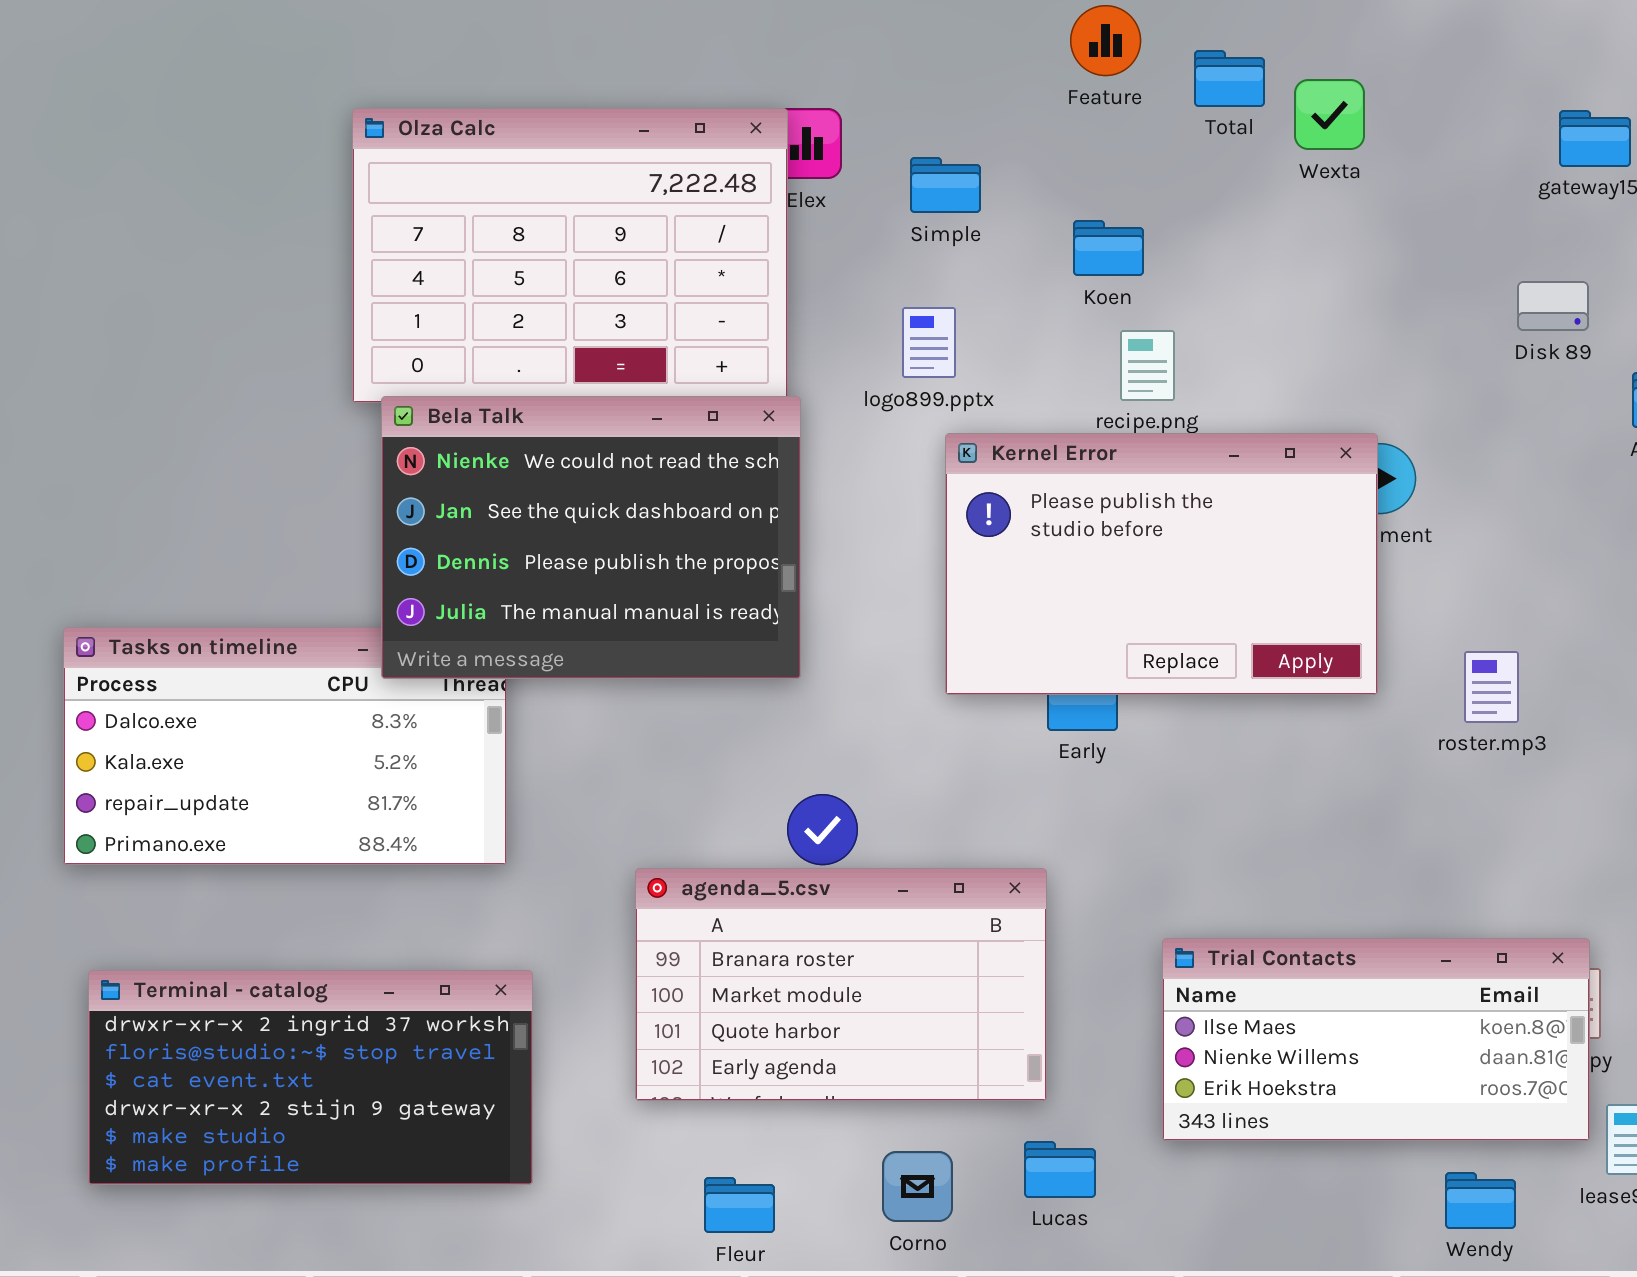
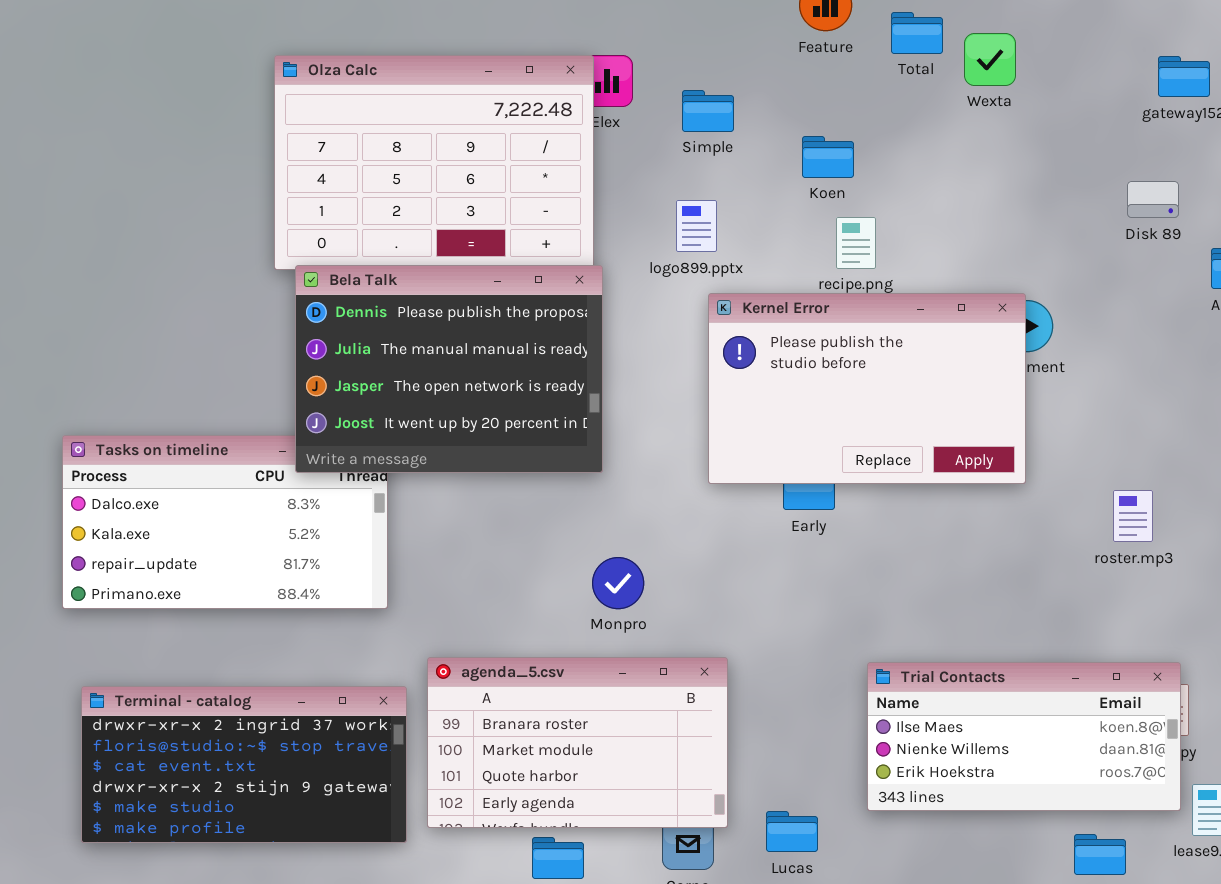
Bela Talk: [381,396,801,679] -> [295,265,603,473], scrolled down 2 rows
roster.mp3: [1464,651,1519,723] -> [1113,490,1153,542], moved
agenda_5.csv: [635,868,1047,1101] -> [427,657,728,828], moved

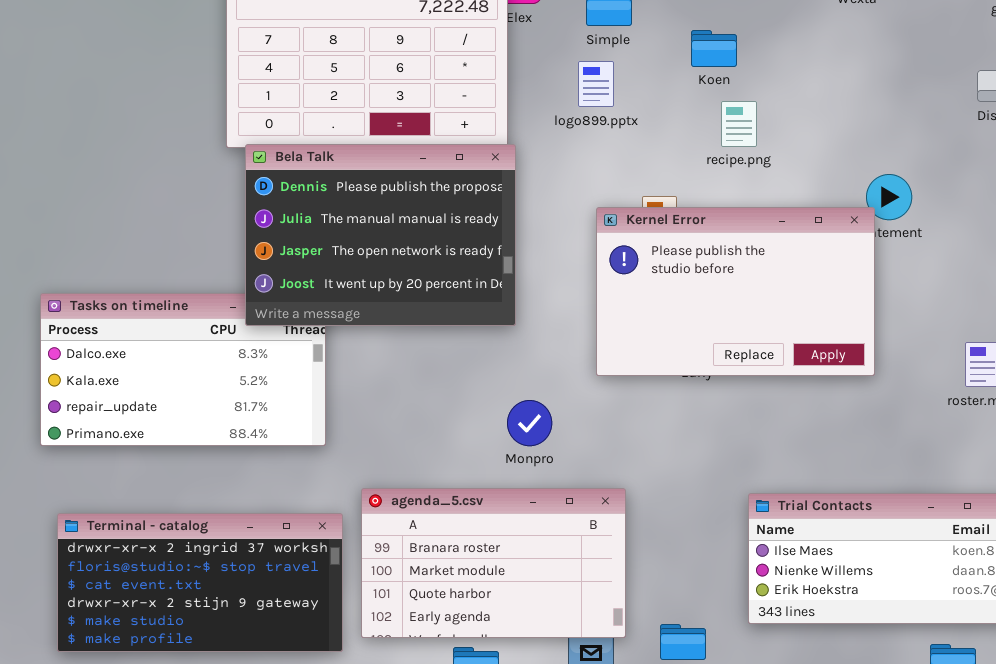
logo899.pptx: [676,200,717,252] -> [578,61,614,107], moved
Kernel Error: [708,293,1026,484] -> [596,207,875,376], moved

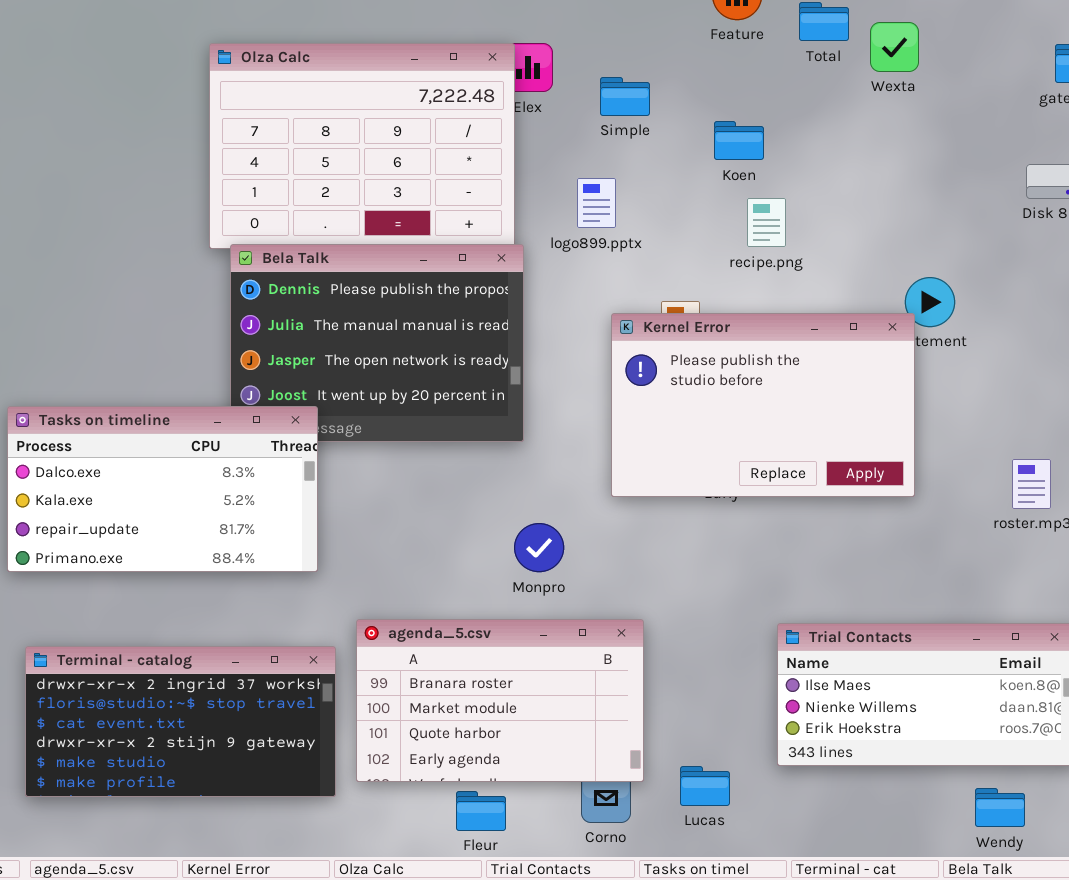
logo899.pptx: [578,61,614,107] -> [577,178,616,228], moved
Tasks on timeline: [40,293,326,446] -> [7,406,318,572], raised

